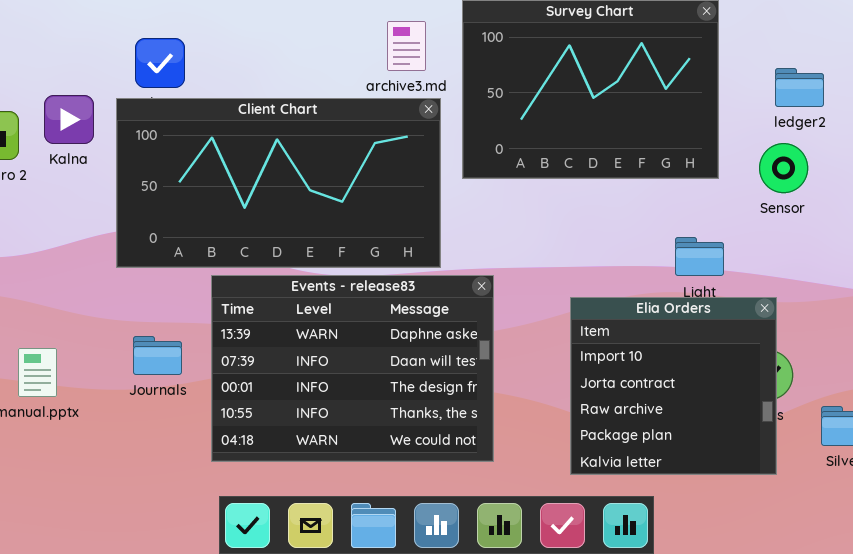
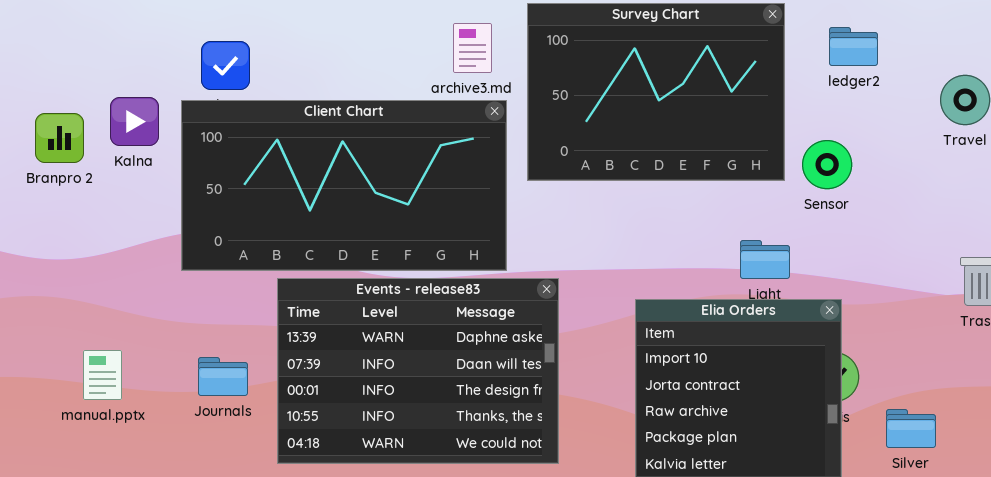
ledger2: [775,68,824,107] -> [829,27,878,66], moved
Sensor: [759,143,808,193] -> [802,140,852,189], moved
Journals: [133,336,182,375] -> [198,357,248,396], moved

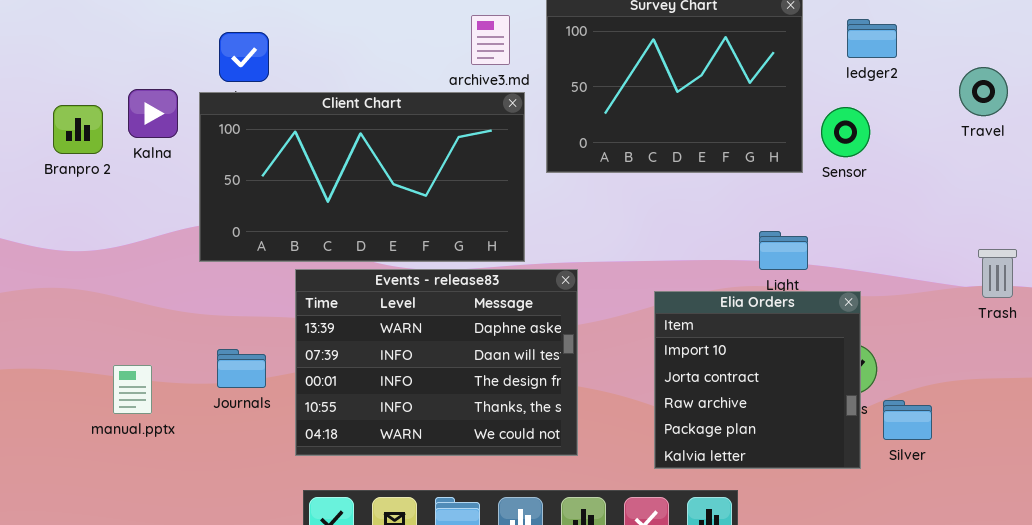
Sensor: [802,140,852,189] -> [821,107,870,157], moved
manual.pptx: [83,350,122,400] -> [113,365,152,414], moved
Silver: [886,409,936,448] -> [883,400,932,440], moved

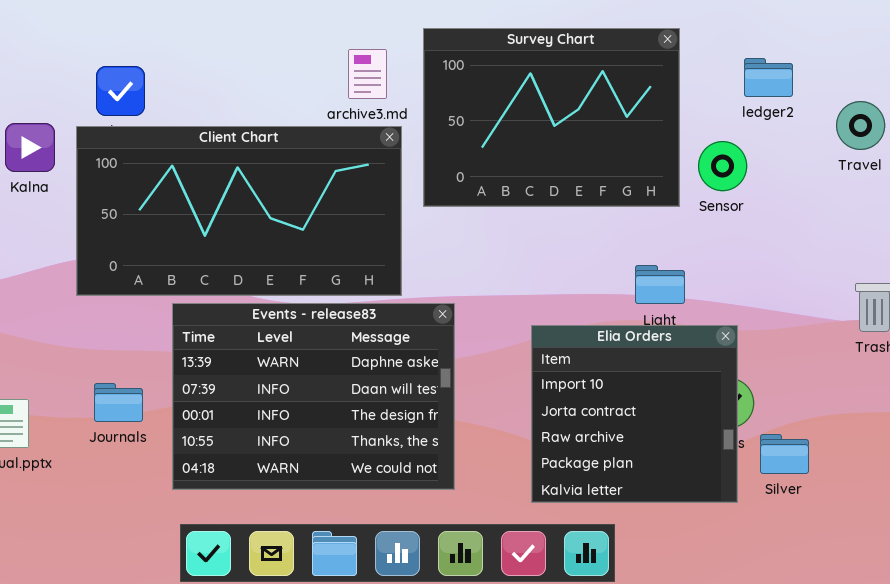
ledger2: [847,19,897,58] -> [744,58,793,97], moved

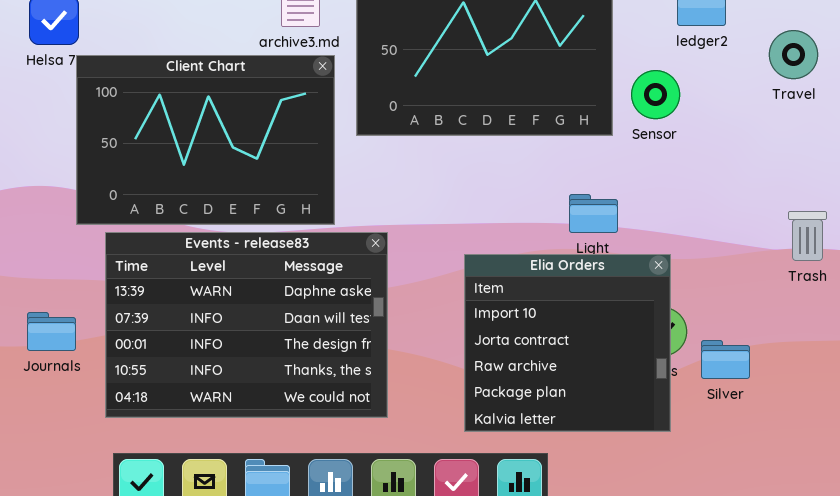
Client Chart: [76,126,402,296] -> [76,55,335,225], resized
Silver: [760,434,809,474] -> [701,340,750,379], moved

